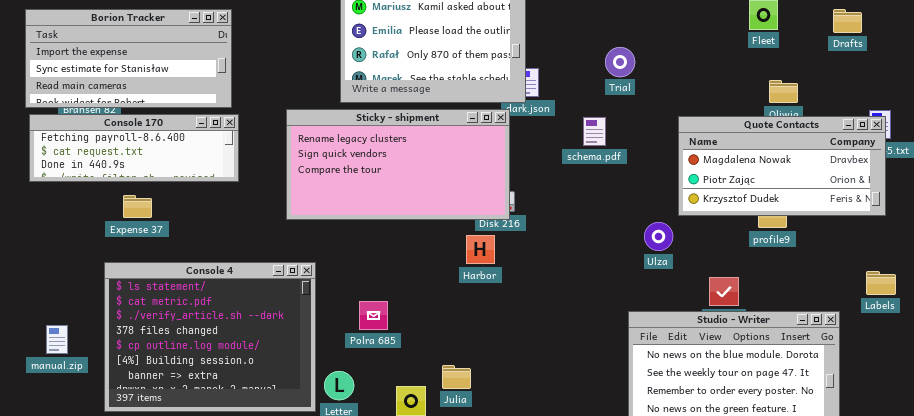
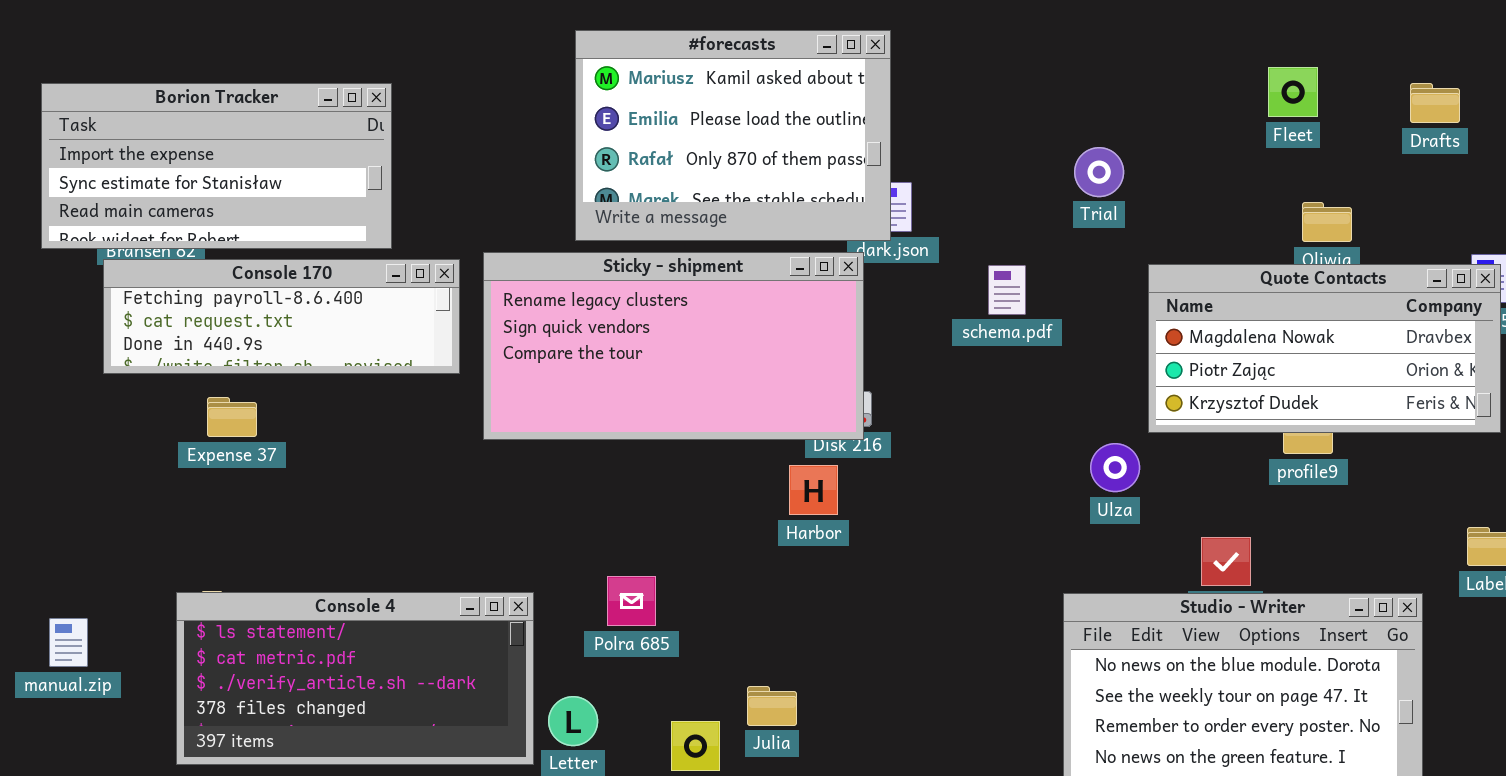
Trial: [605,47,635,77] -> [1074,147,1124,197], moved
Console 170: [29,114,239,182] -> [103,259,460,374], moved
Console 4: [104,262,316,412] -> [176,592,534,765], resized
manual.zip: [46,325,68,354] -> [49,618,88,667], moved

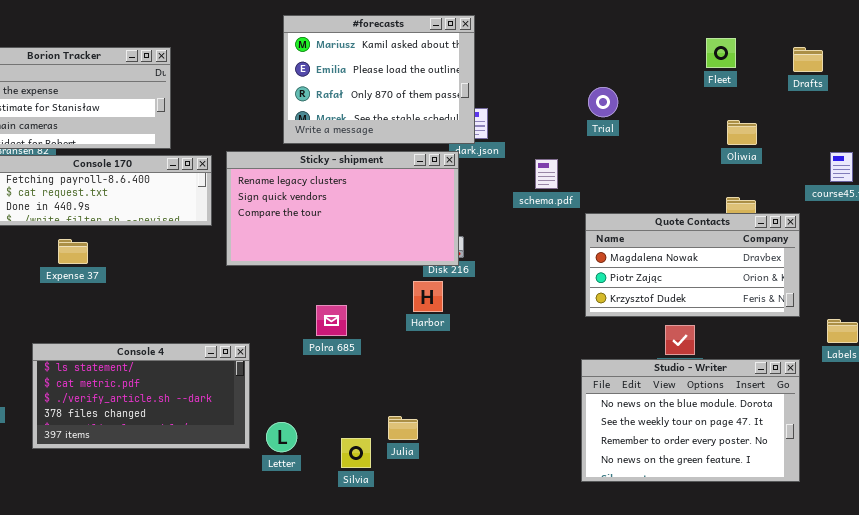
Quote Contacts: [1148,264,1501,433] -> [585,213,800,317], moved
Polra 685: [607,576,656,626] -> [316,305,347,336], moved
Console 4: [176,592,534,765] -> [32,343,250,449], moved

